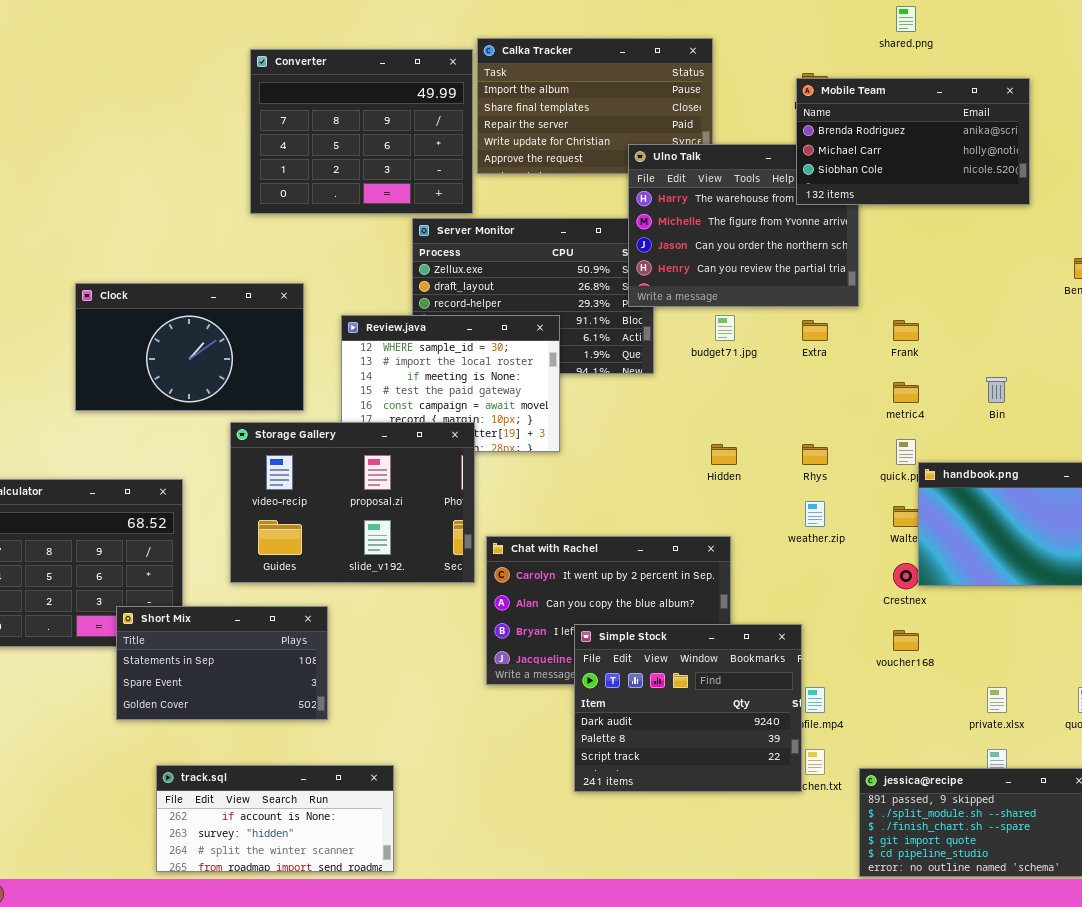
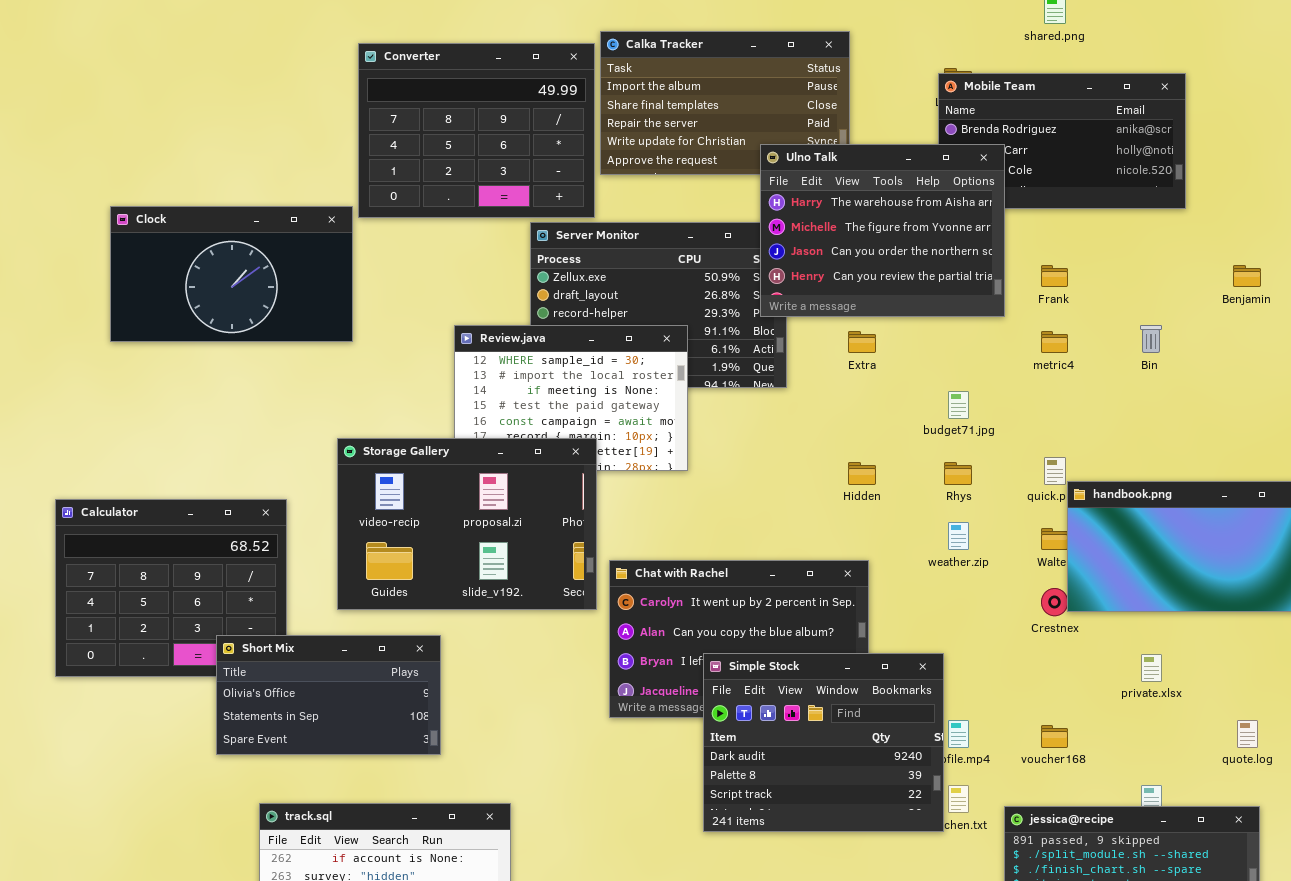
Ulno Talk: [628,144,859,307] -> [760,144,1005,317], raised
Clock: [75,283,304,411] -> [110,206,353,342], moved
budget71.jpg: [715,315,735,341] -> [948,391,969,419], moved
Extra: [802,320,828,341] -> [848,331,876,353], moved
Frank: [893,320,919,341] -> [1041,265,1068,287], moved
Bin: [986,377,1007,403] -> [1140,325,1162,353], moved
metric4: [893,382,919,403] -> [1041,331,1068,353], moved
Short Mix: [116,606,328,720] -> [216,635,441,755], scrolled up 1 row
voucher168: [893,630,919,651] -> [1041,725,1068,748], moved
private.xlsx: [987,687,1007,713] -> [1141,654,1162,682], moved

